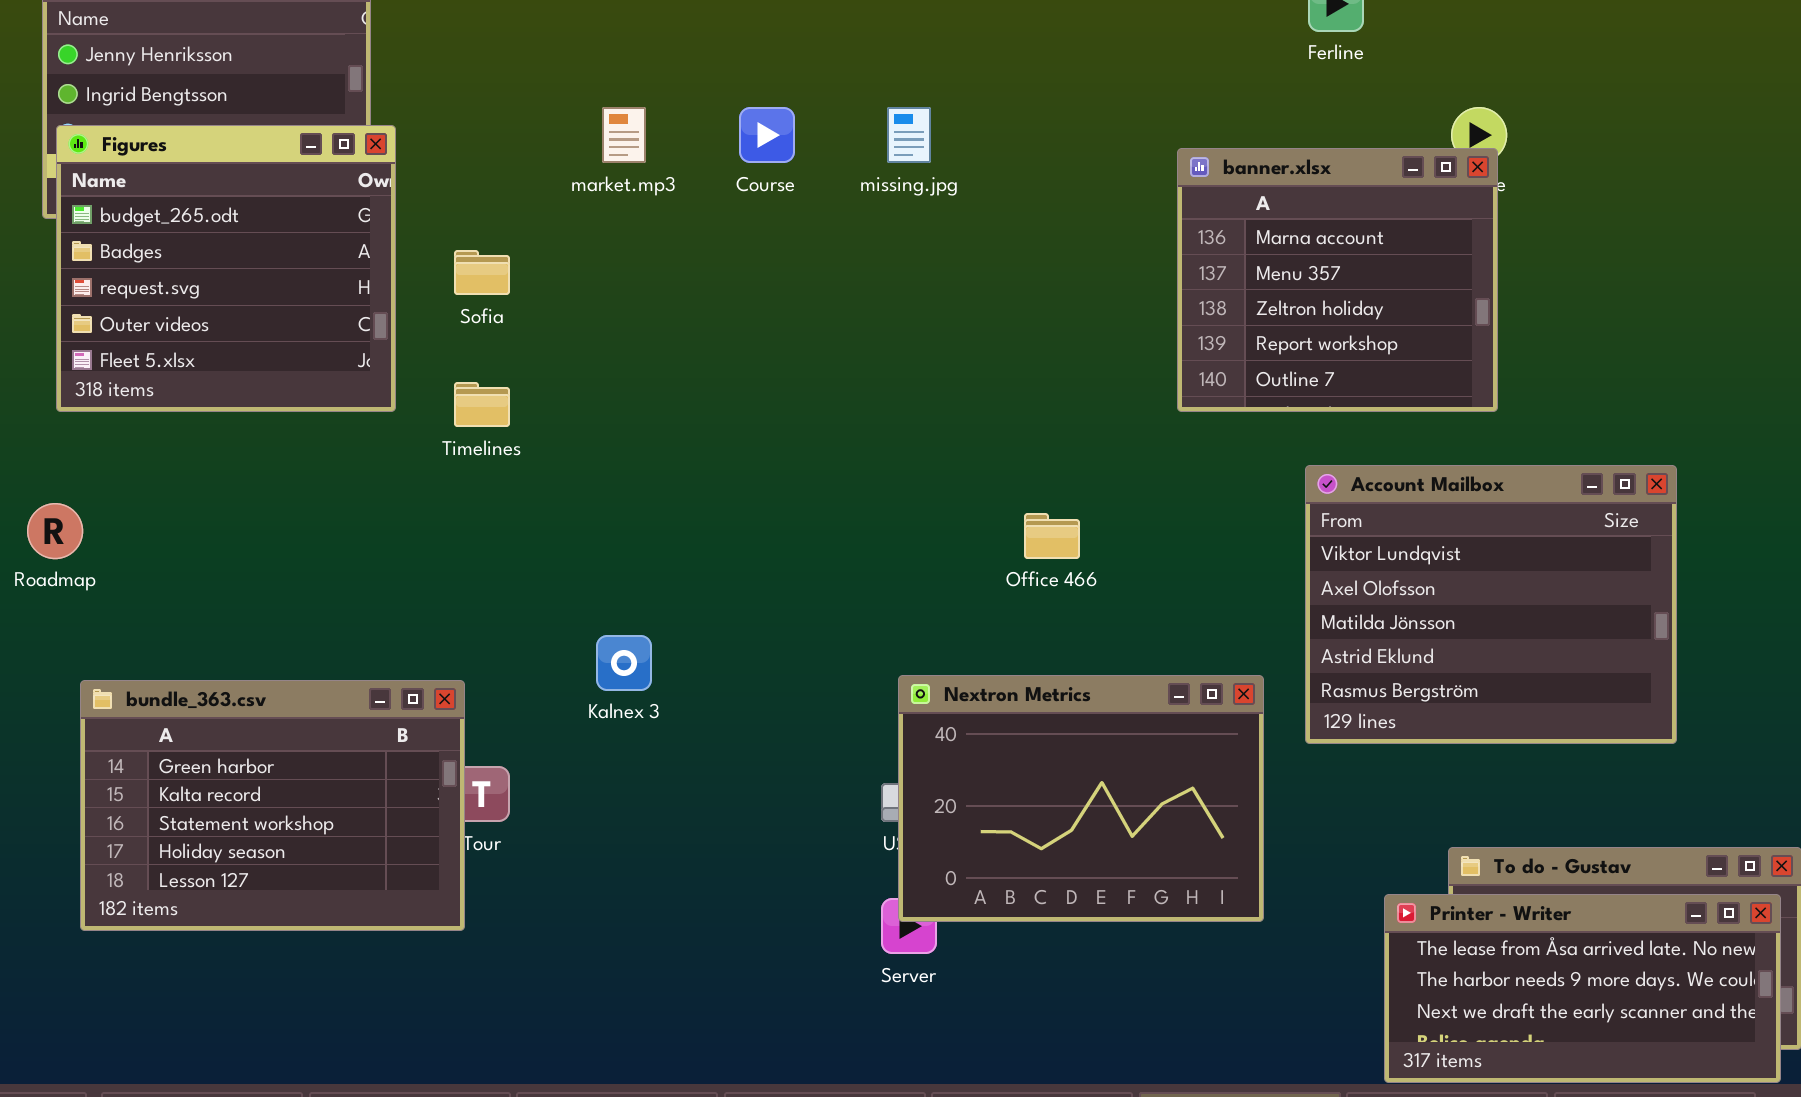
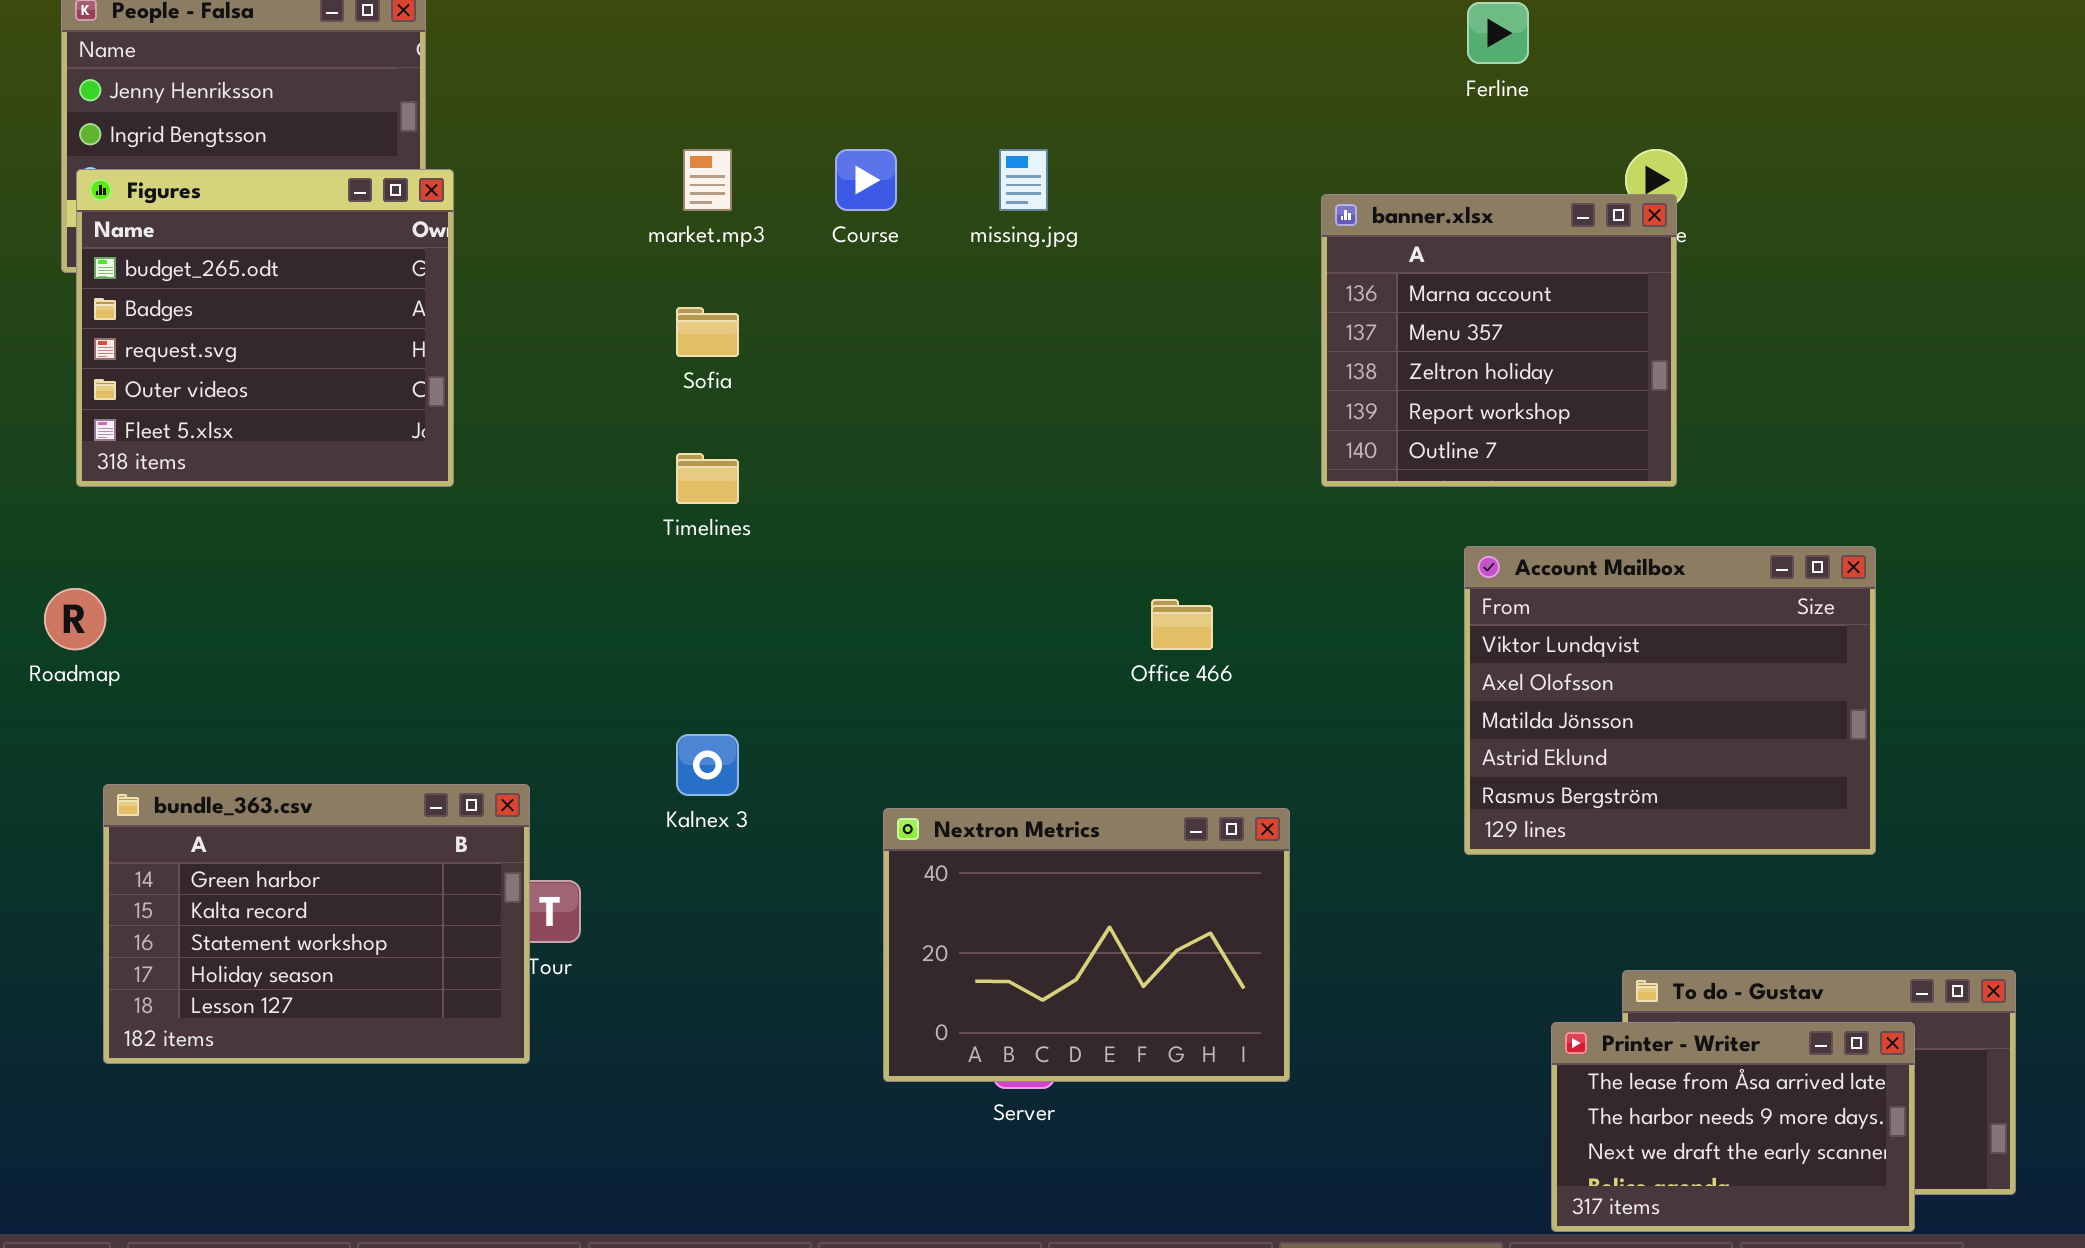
Sofia: [454,250,510,295] -> [676,307,739,357], moved
Timelines: [454,382,510,427] -> [676,453,739,504], moved
Nextron Metrics: [898,675,1264,922] -> [883,808,1290,1082], moved
Printer - Writer: [1384,894,1781,1083] -> [1551,1022,1915,1232], resized

